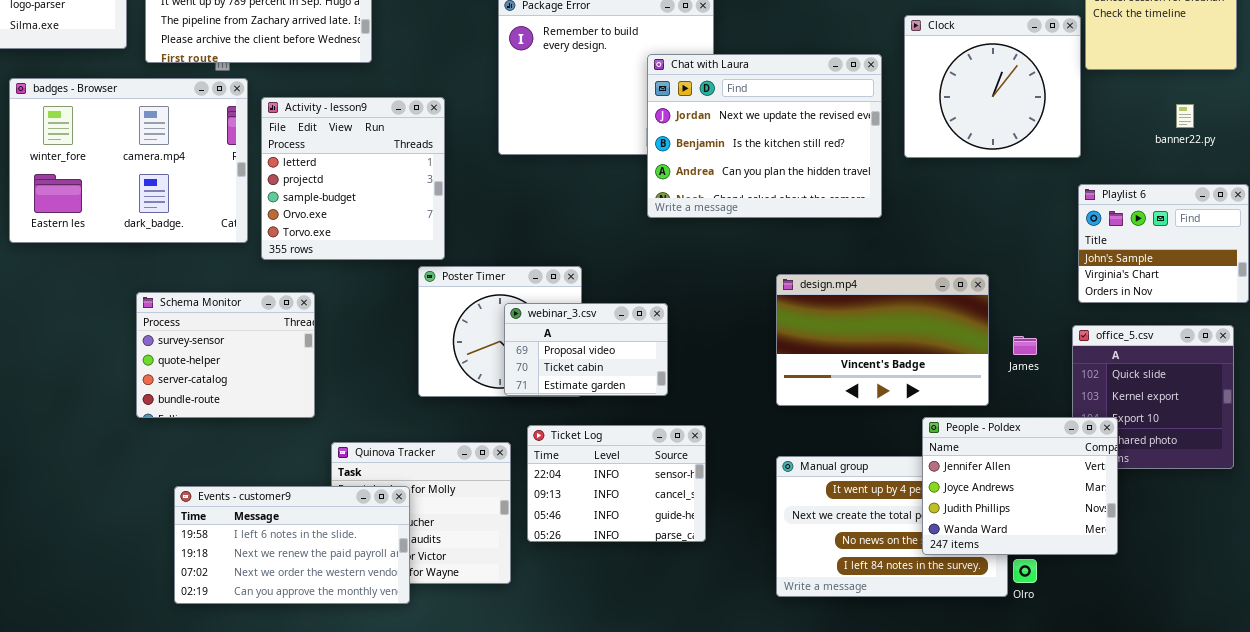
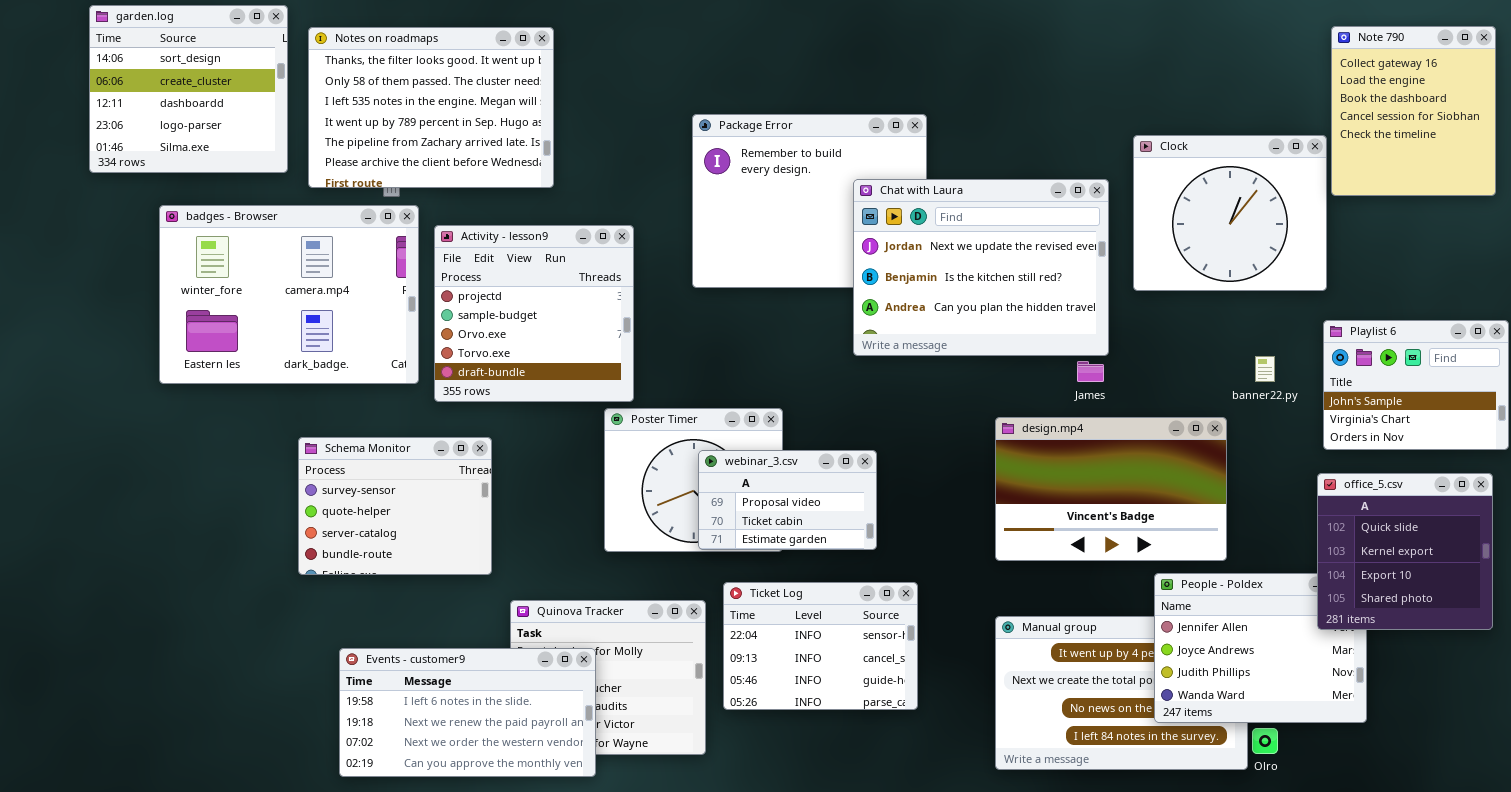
Activity - lesson9: [261,97,445,260] -> [434,225,634,402], scrolled down 1 row
banner22.py: [1176,104,1194,128] -> [1255,356,1275,382], moved
office_5.csv: [1072,325,1234,469] -> [1317,473,1493,630], raised
James: [1013,336,1037,355] -> [1077,361,1104,382], moved

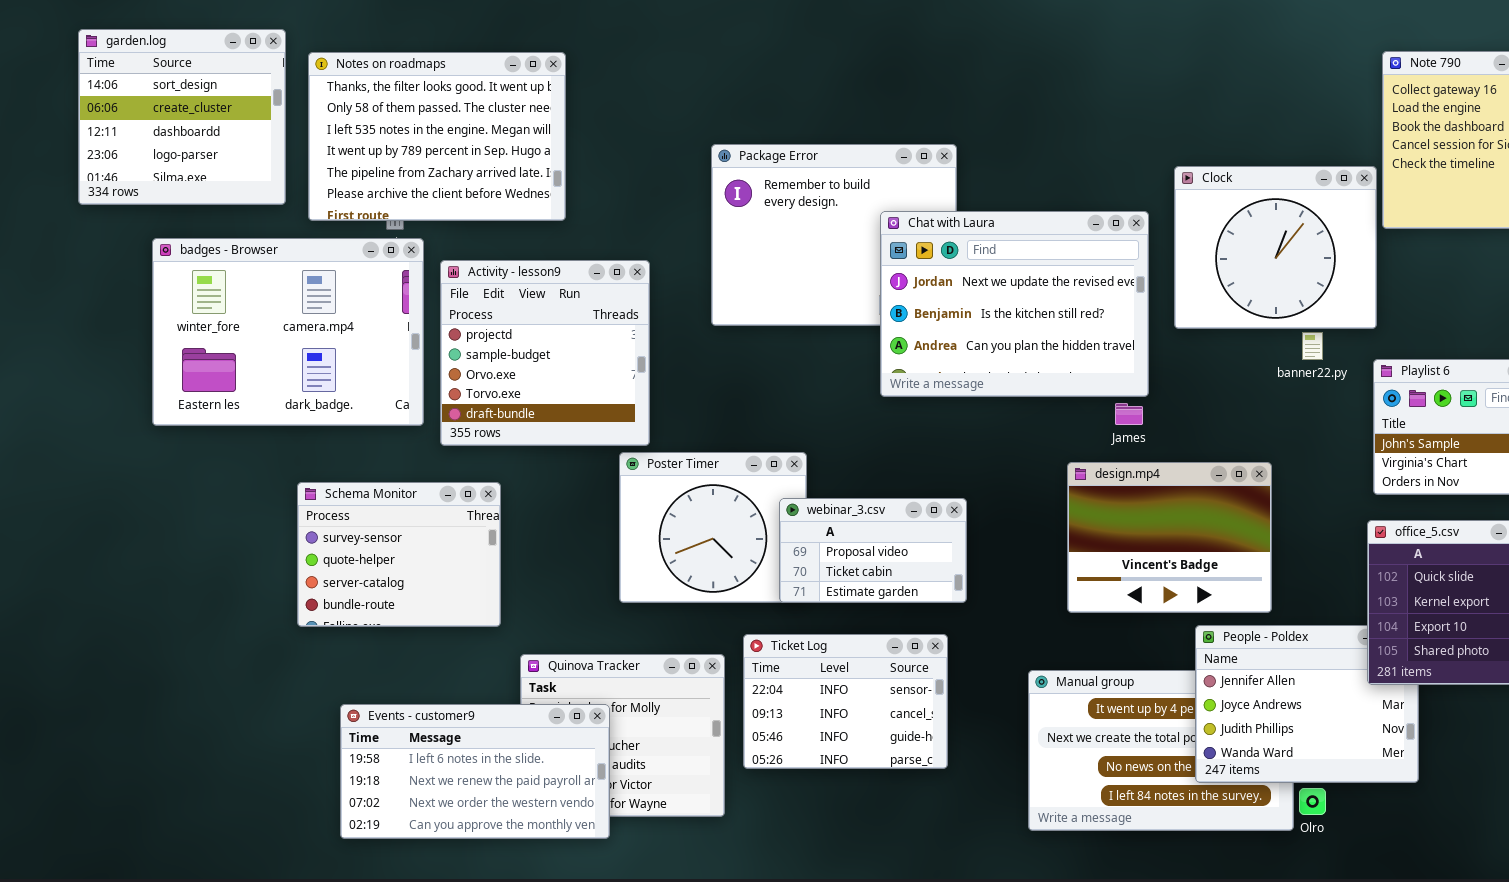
banner22.py: [1255,356,1275,382] -> [1302,332,1323,360], moved
design.mp4: [995,417,1227,561] -> [1067,462,1272,613], resized
webinar_3.csv: [698,450,877,550] -> [779,498,967,603], moved

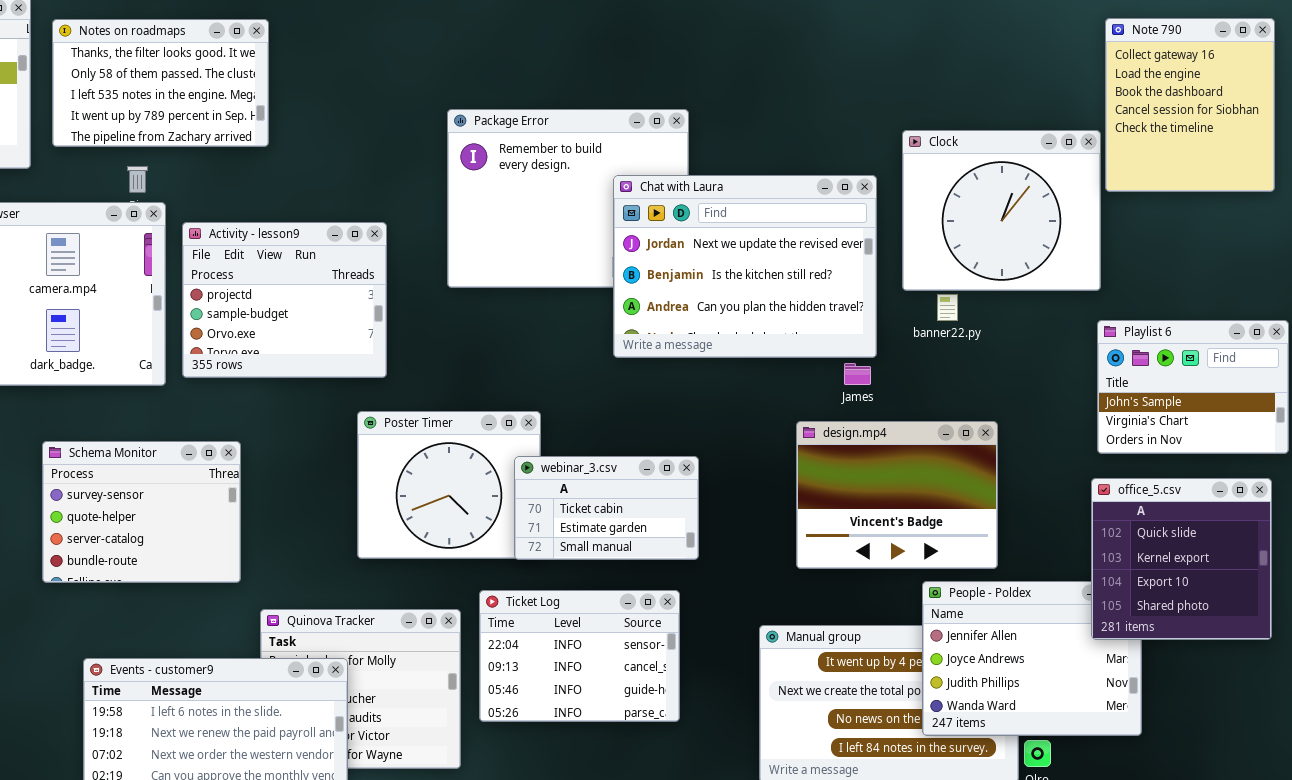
Notes on roadmaps: [308,52,566,221] -> [52,19,269,147], resized
Activity - lesson9: [440,260,650,446] -> [182,222,387,378], resized
banner22.py: [1302,332,1323,360] -> [937,294,958,321], moved
webinar_3.csv: [779,498,967,603] -> [514,456,699,560], scrolled down 1 row

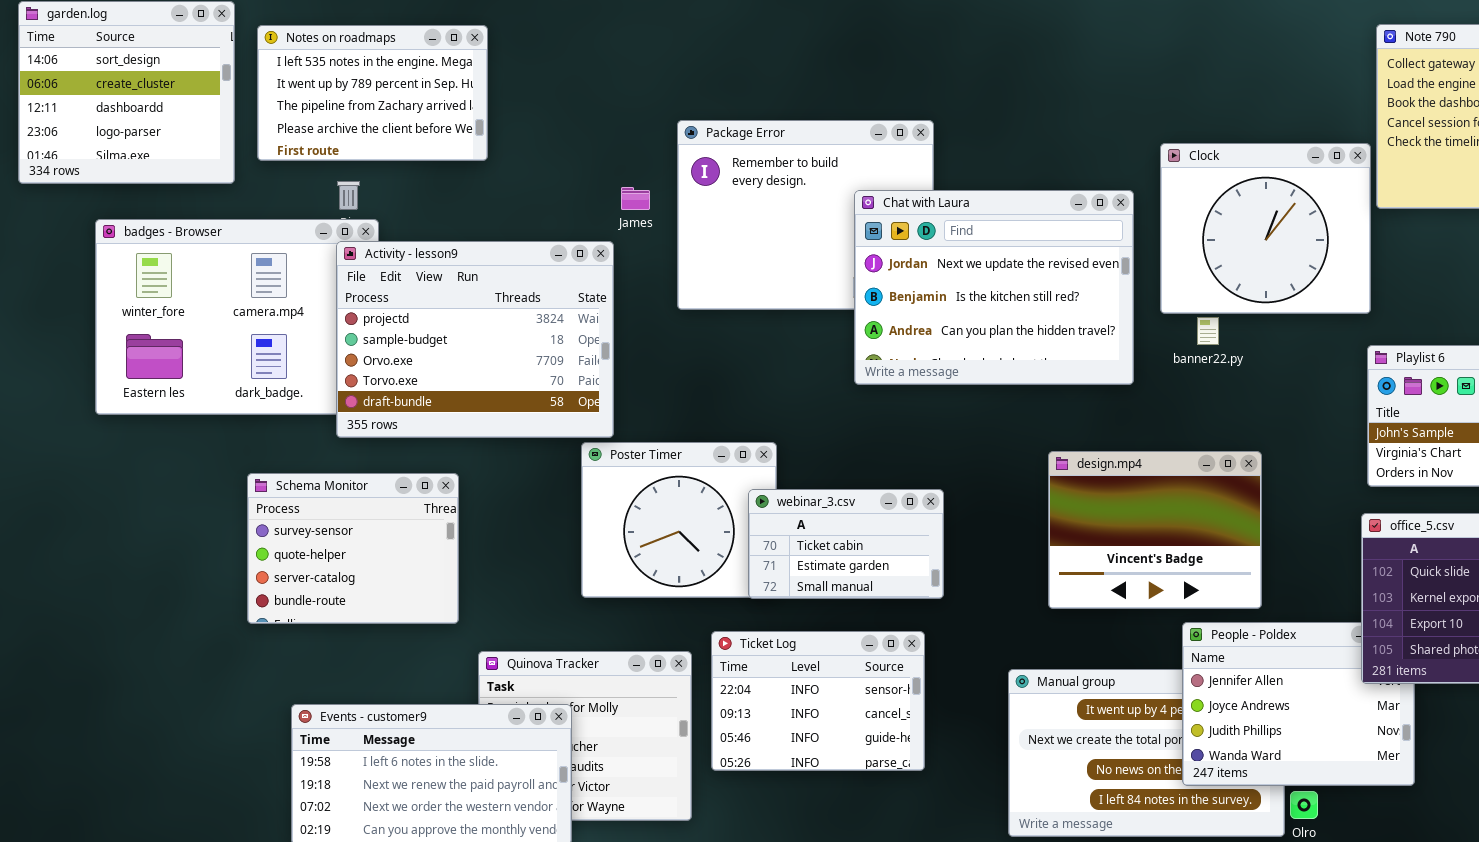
Notes on roadmaps: [52,19,269,147] -> [257,25,488,161], scrolled down 2 rows
Activity - lesson9: [182,222,387,378] -> [336,241,614,438], resized
James: [844,363,871,385] -> [621,187,650,210], moved

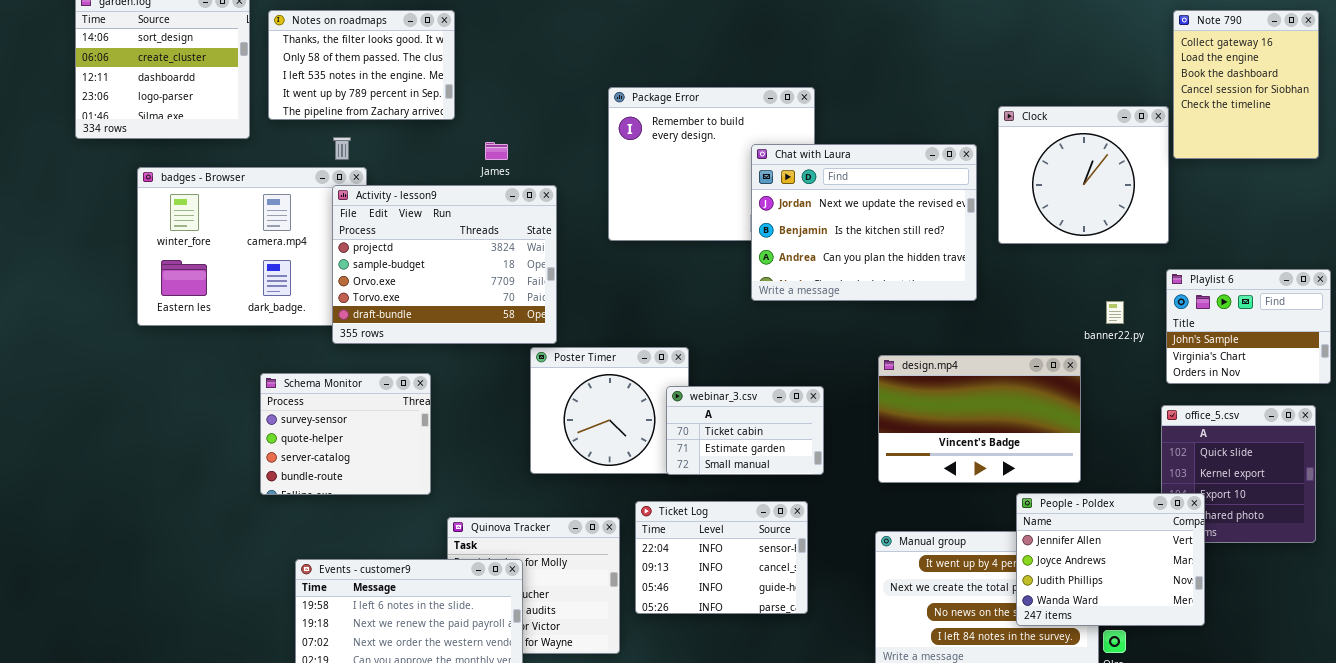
Notes on roadmaps: [257,25,488,161] -> [268,10,455,120], scrolled up 2 rows
James: [621,187,650,210] -> [485,142,508,160], moved
banner22.py: [1197,317,1219,345] -> [1106,301,1124,324], moved
design.mp4: [1048,451,1262,609] -> [878,355,1081,483], resized
People - Poldex: [1182,622,1415,786] -> [1016,493,1205,626], raised

